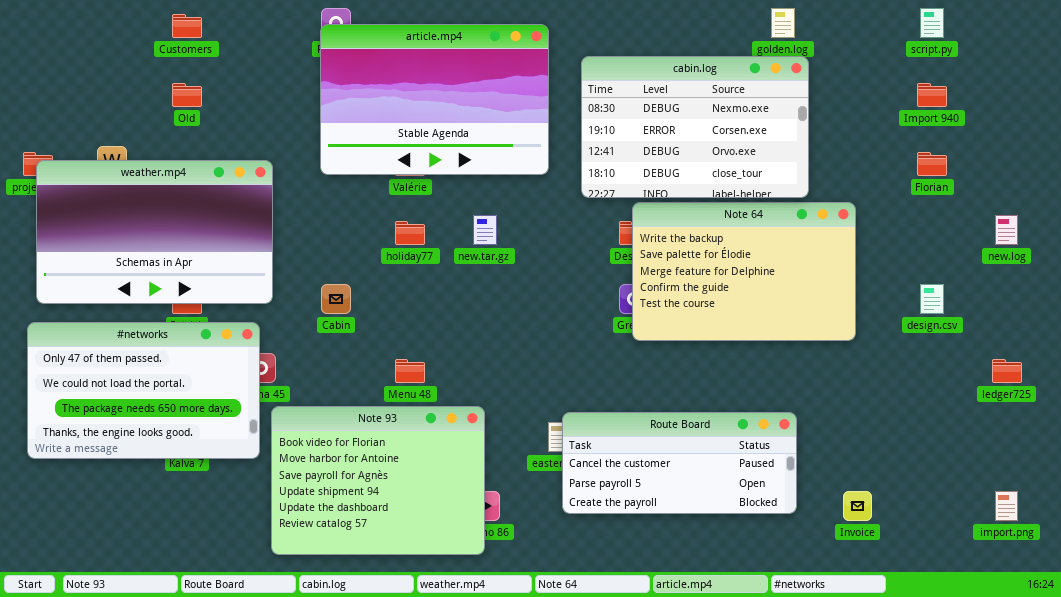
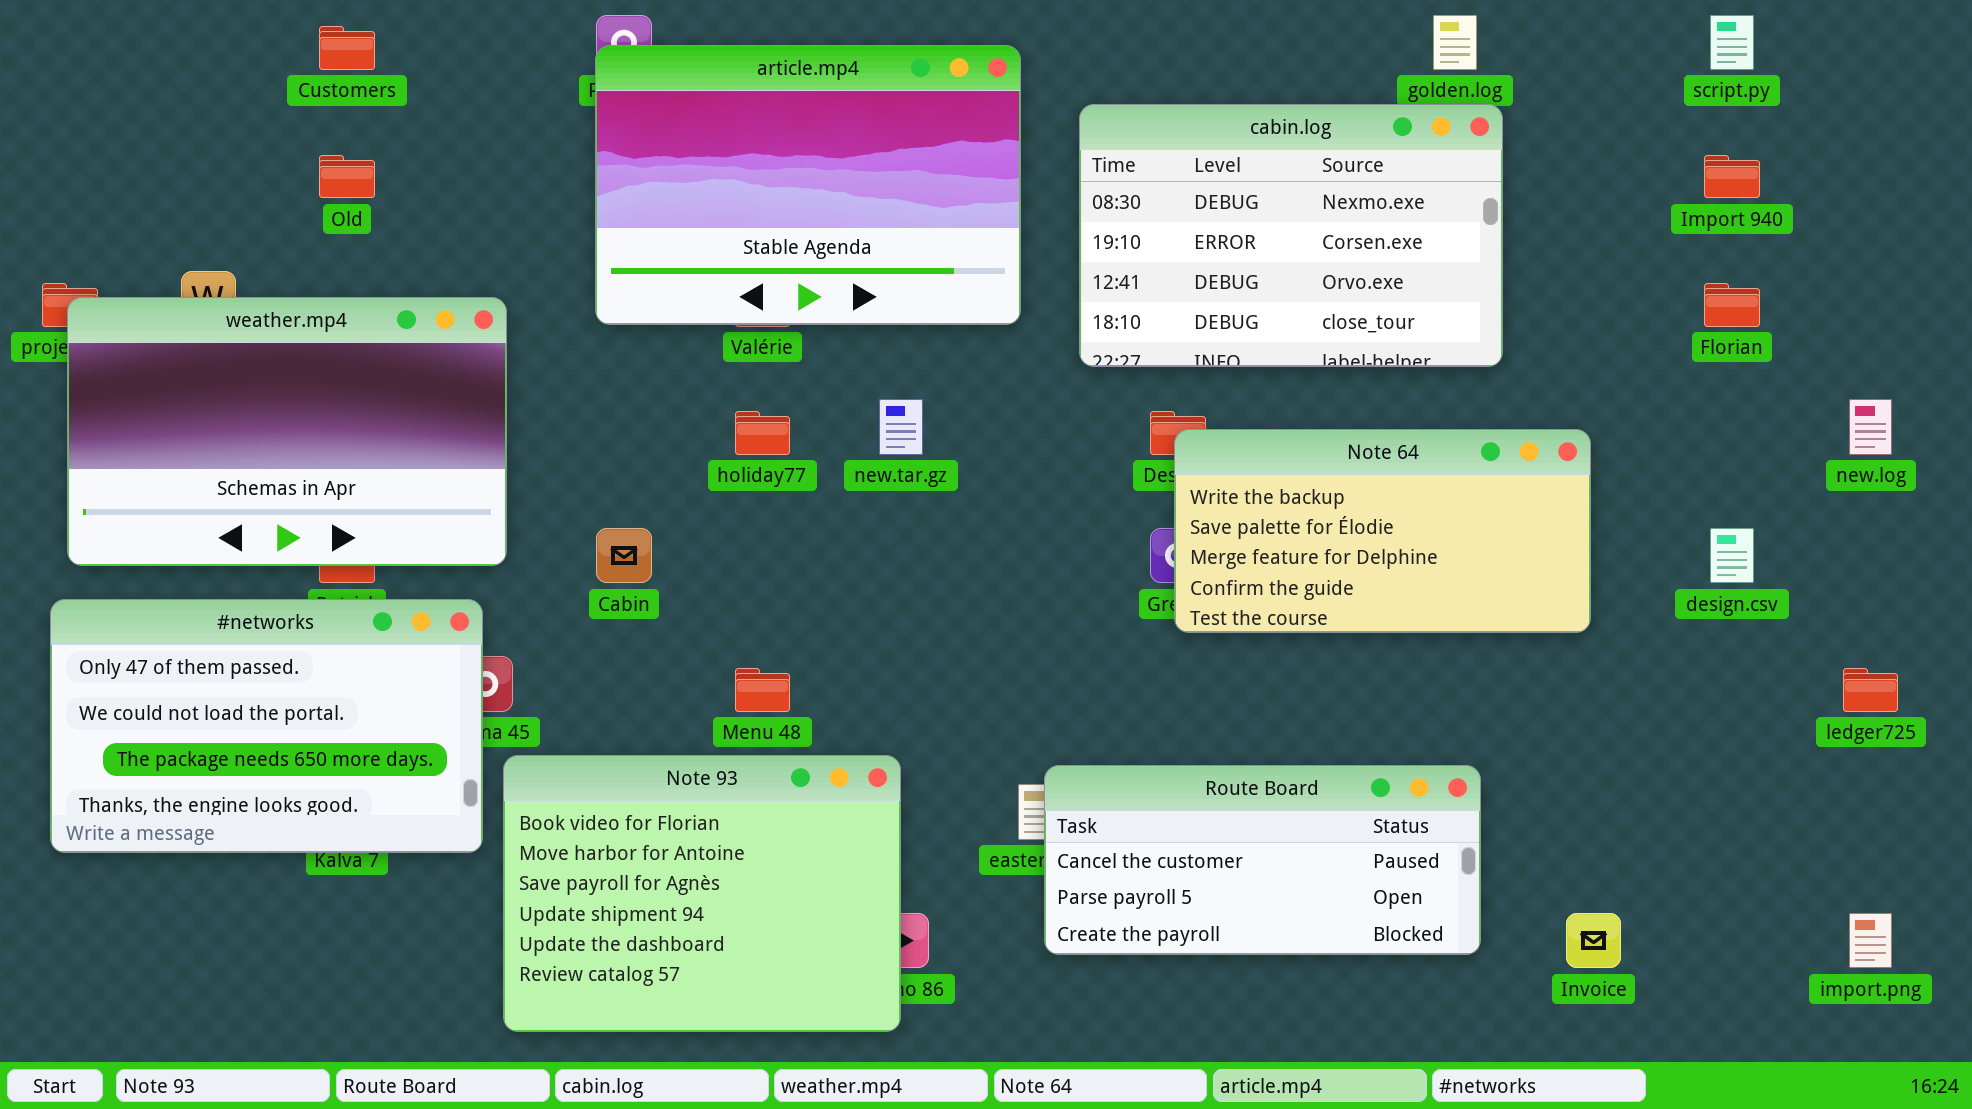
Note 64: [632,202,856,341] -> [1174,429,1591,633], resized

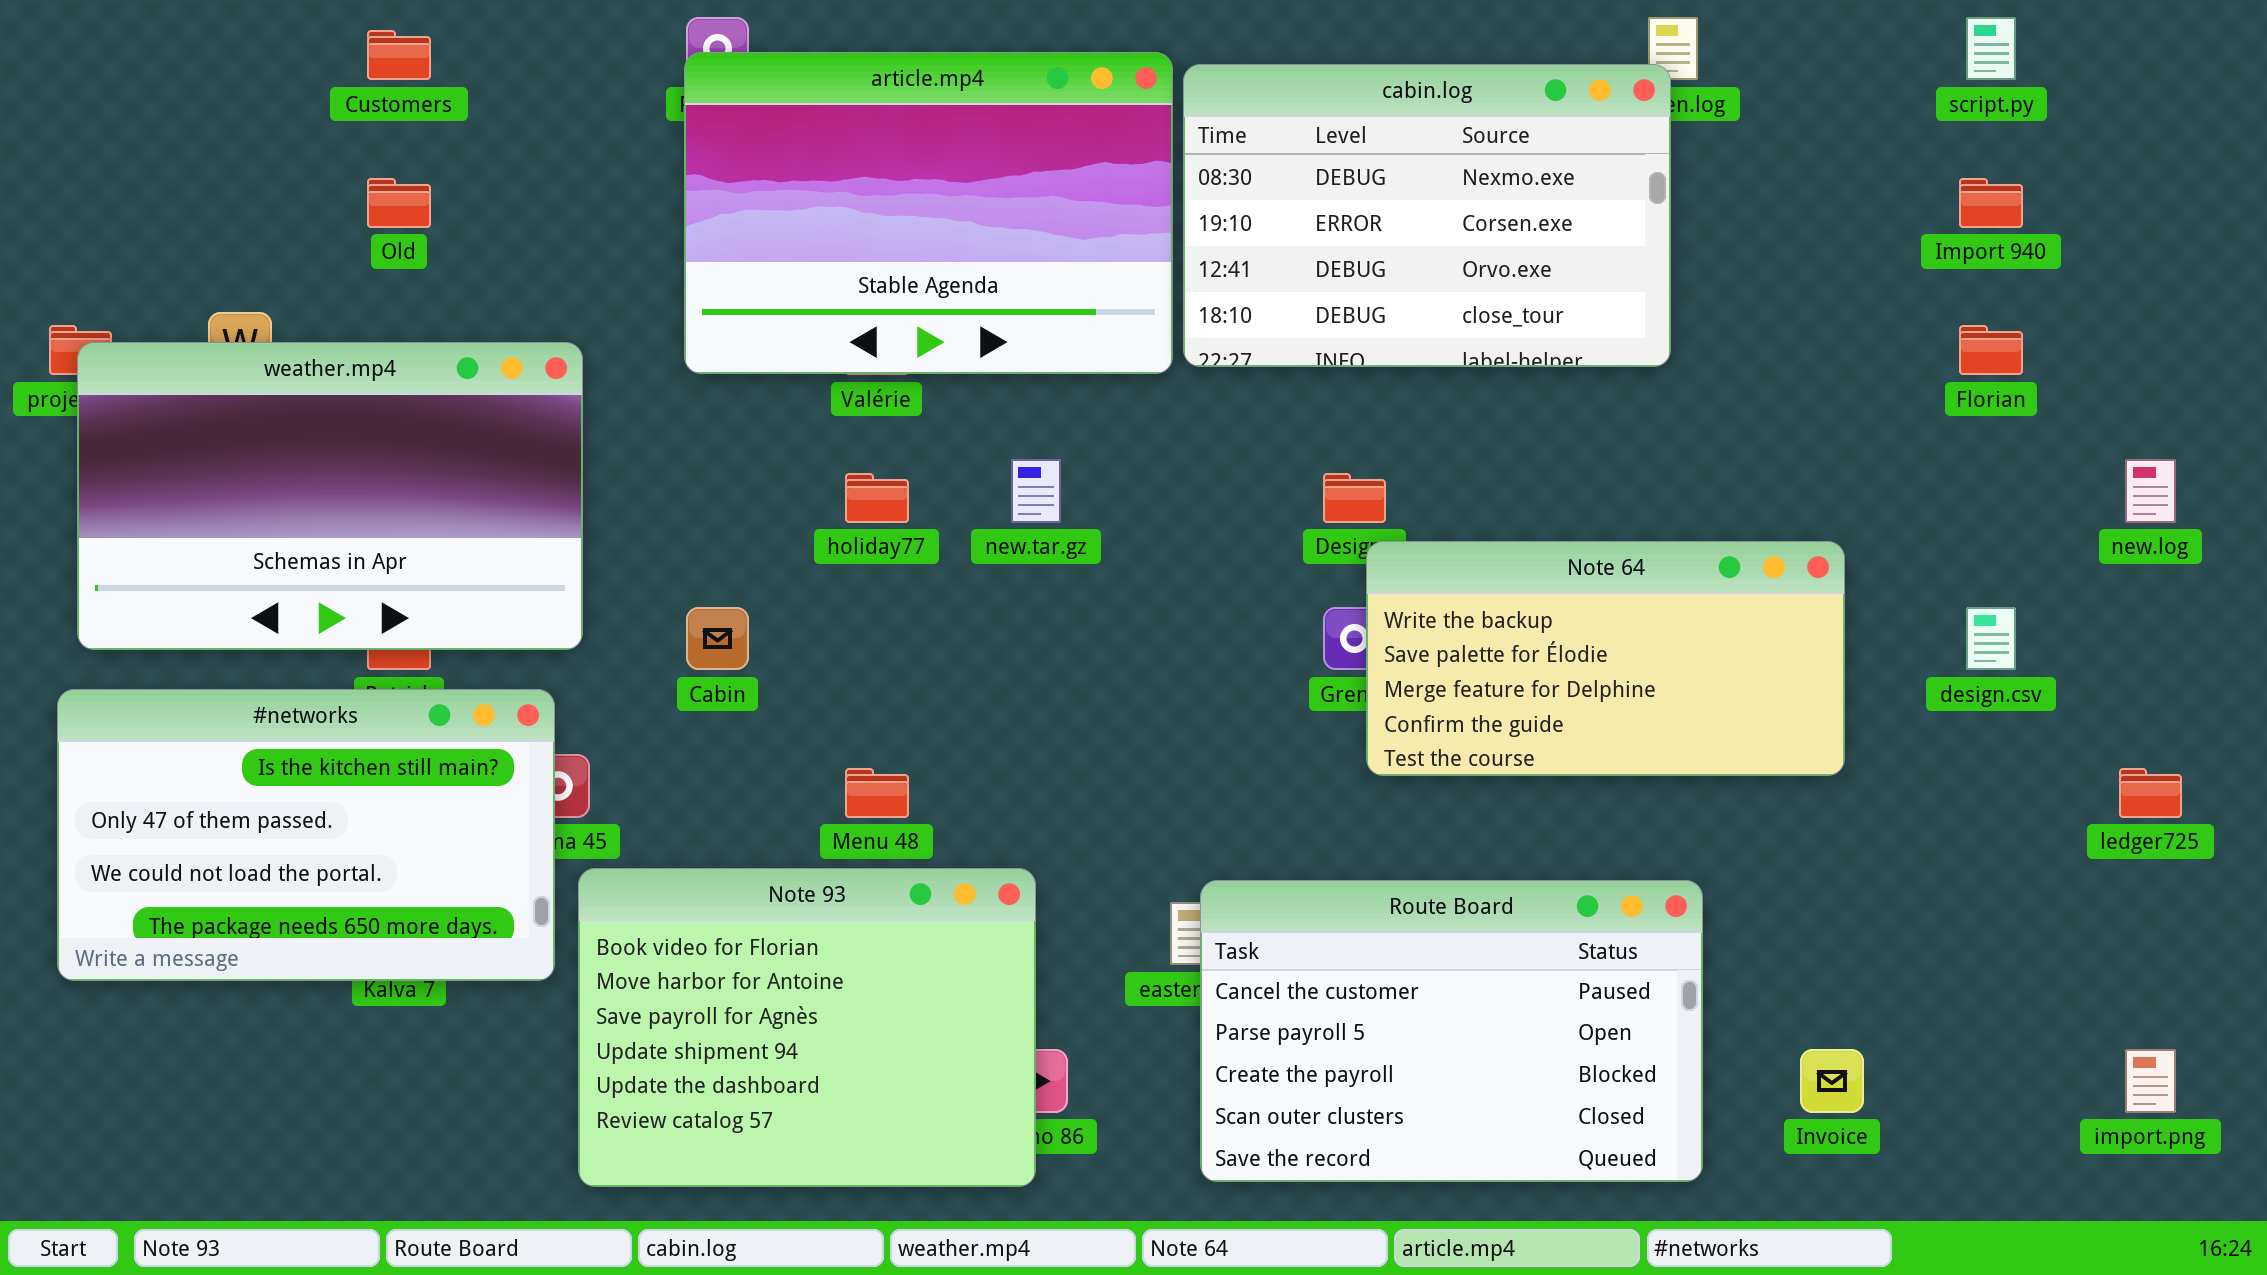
cabin.log: [1079,104,1503,367] -> [1183,64,1671,367], moved
Note 64: [1174,429,1591,633] -> [1366,541,1845,776], moved
#networks: [50,599,483,853] -> [57,689,555,981], scrolled up 1 row
Route Board: [1044,765,1481,955] -> [1200,880,1703,1182], resized

